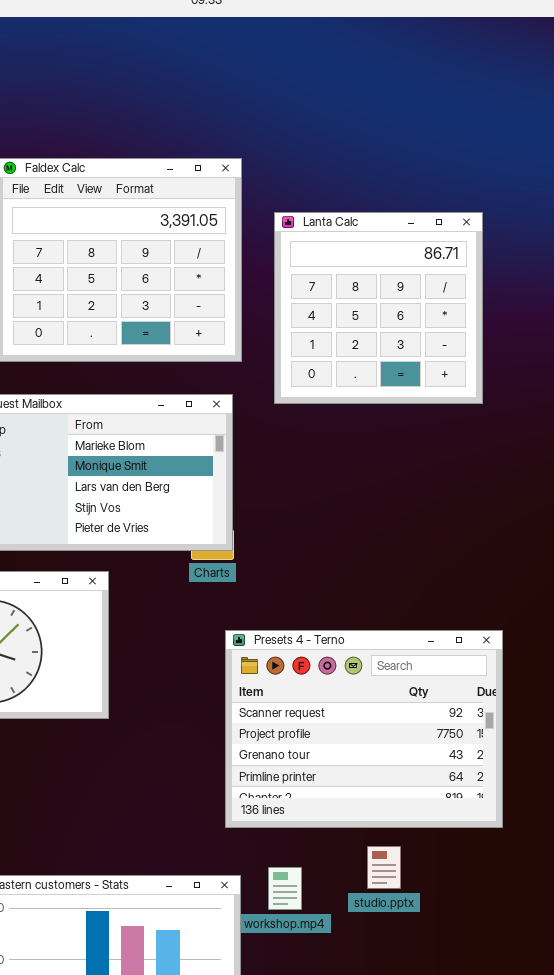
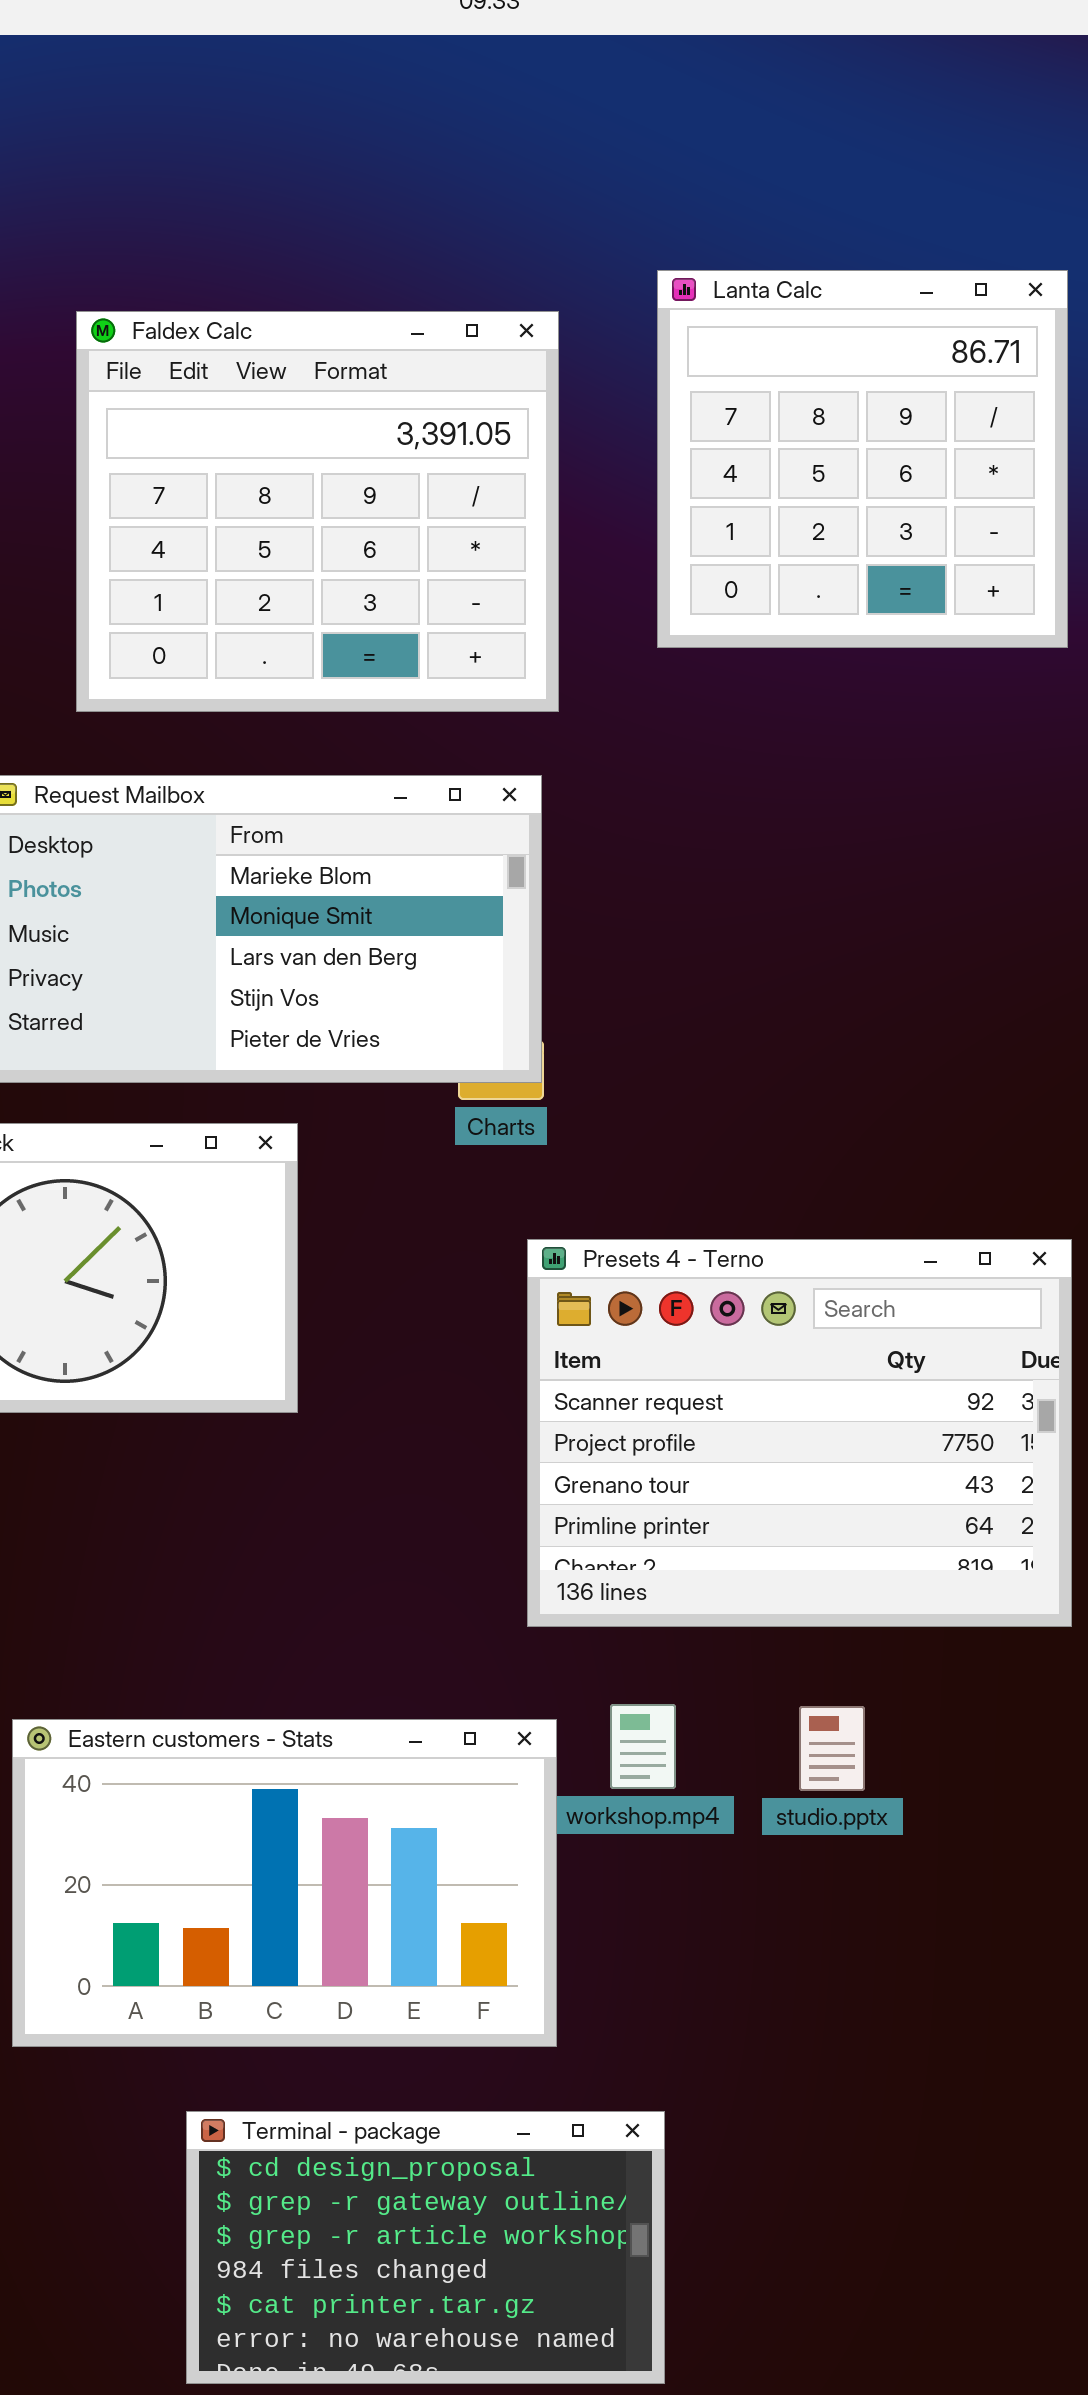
Lanta Calc: [274,212,483,404] -> [657,270,1068,648], moved
studio.pptx: [367,846,401,889] -> [799,1706,865,1791], moved

